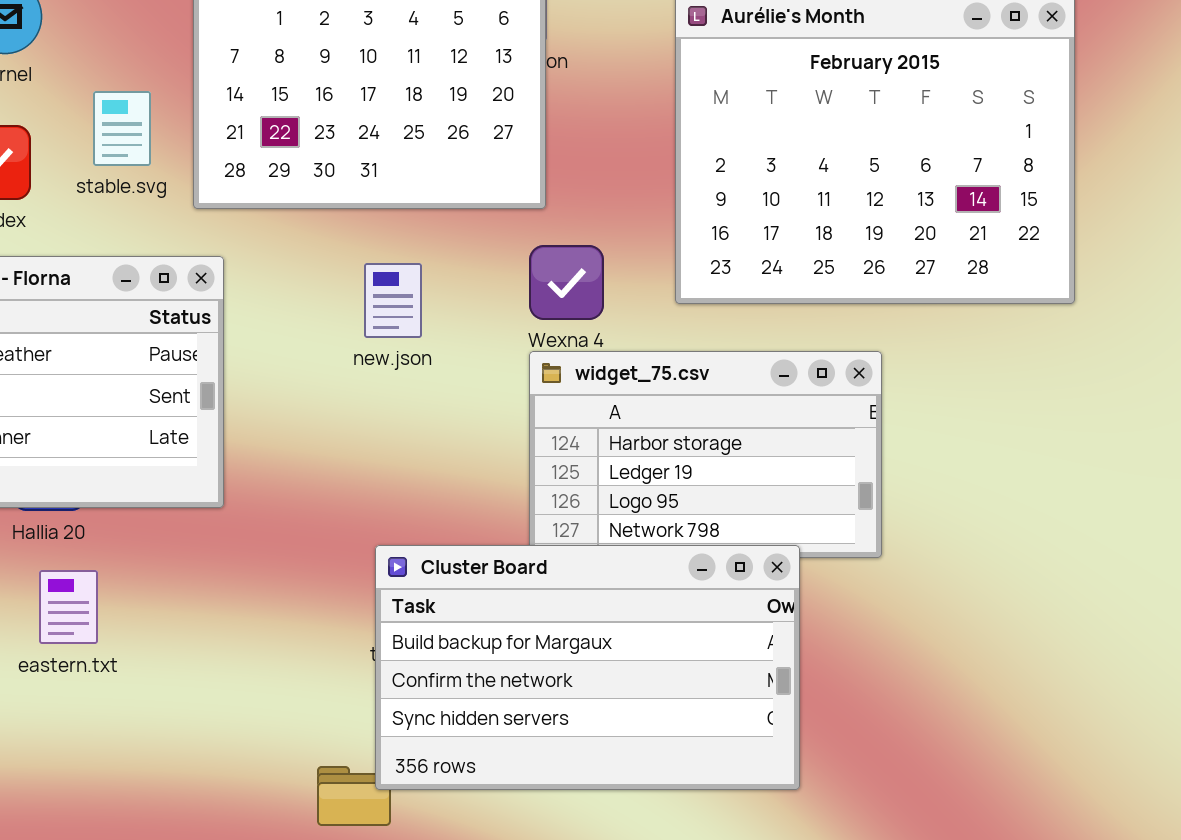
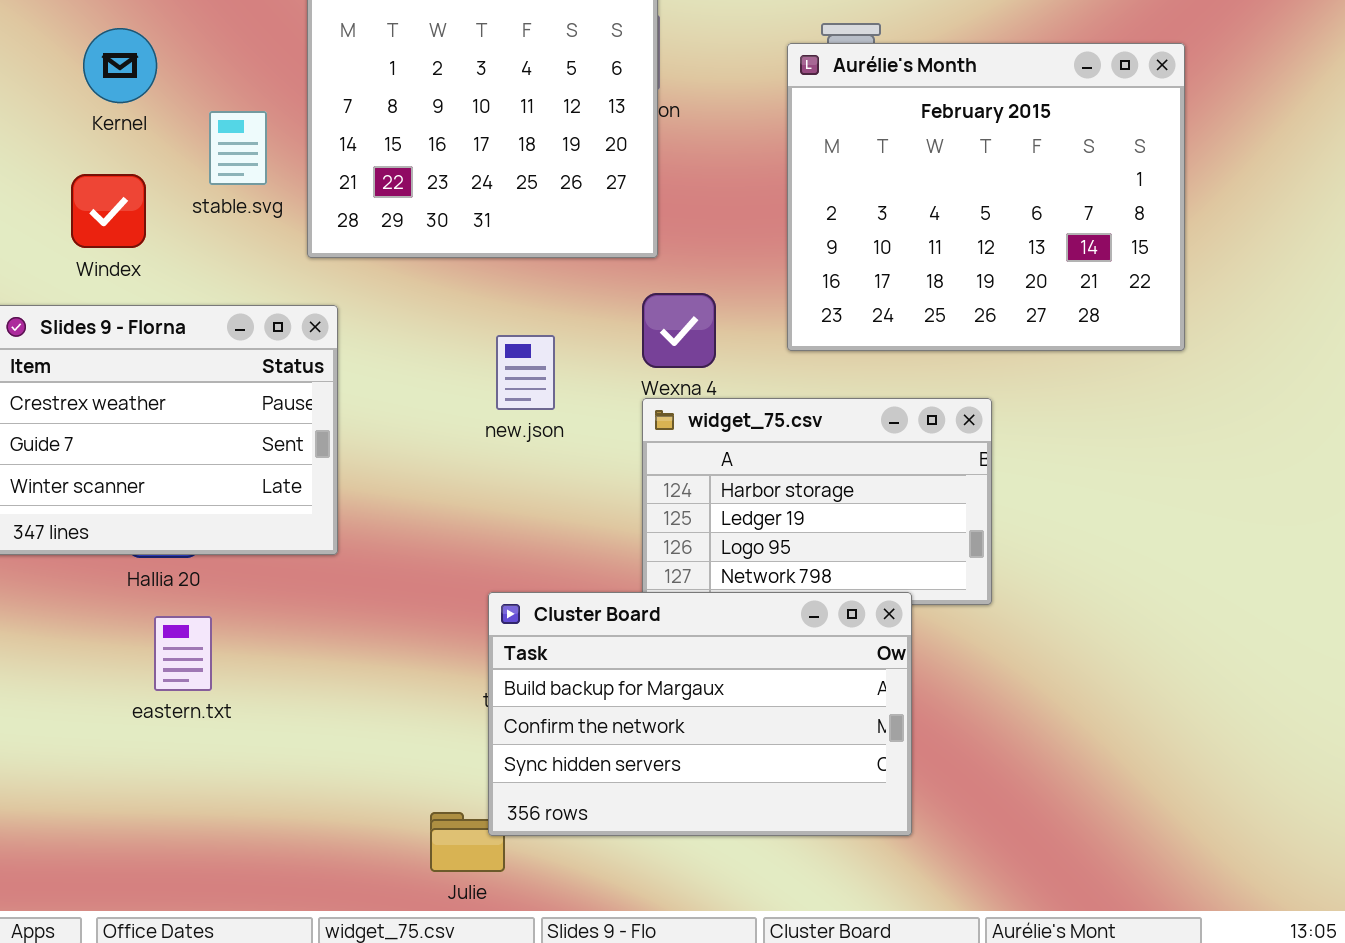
stable.svg: [93,91,151,166] -> [209,111,267,185], moved
new.json: [364,263,422,338] -> [496,335,555,410], moved

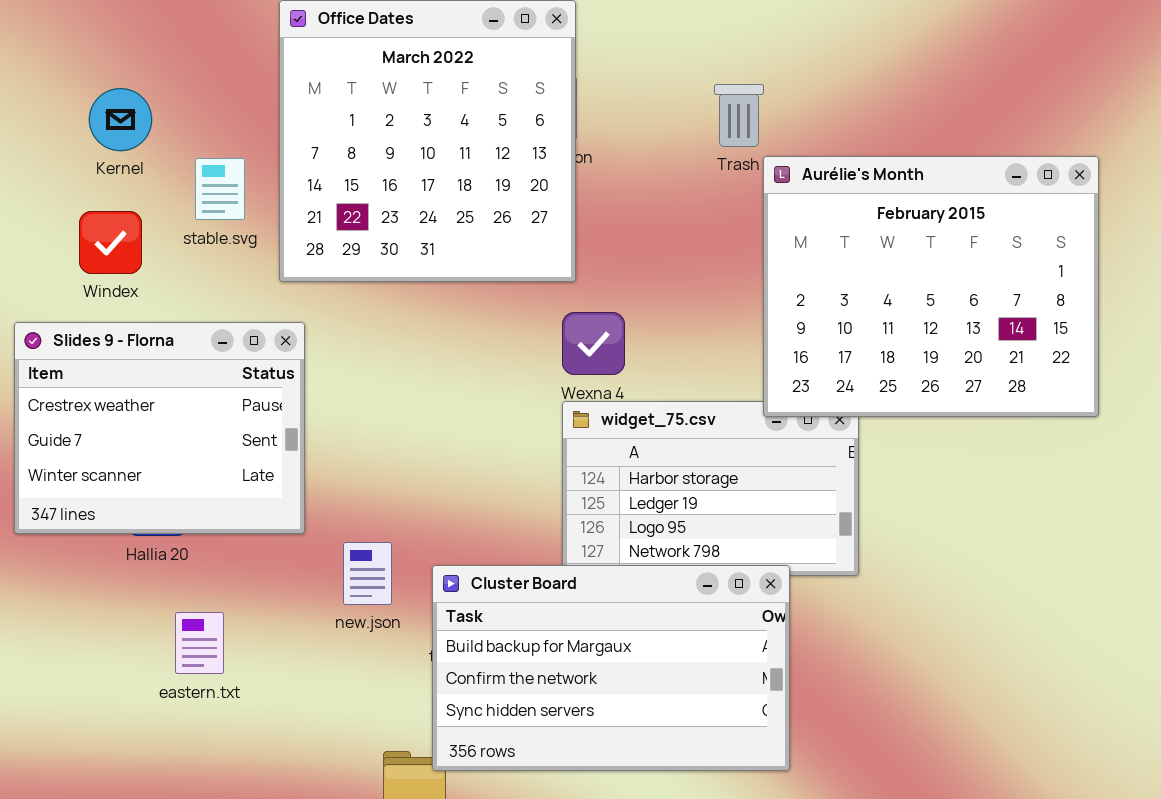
Aurélie's Month: [787,43,1185,351] -> [763,156,1099,417], moved
new.json: [496,335,555,410] -> [343,542,392,605], moved
eastern.txt: [154,616,212,691] -> [175,612,224,674], moved

